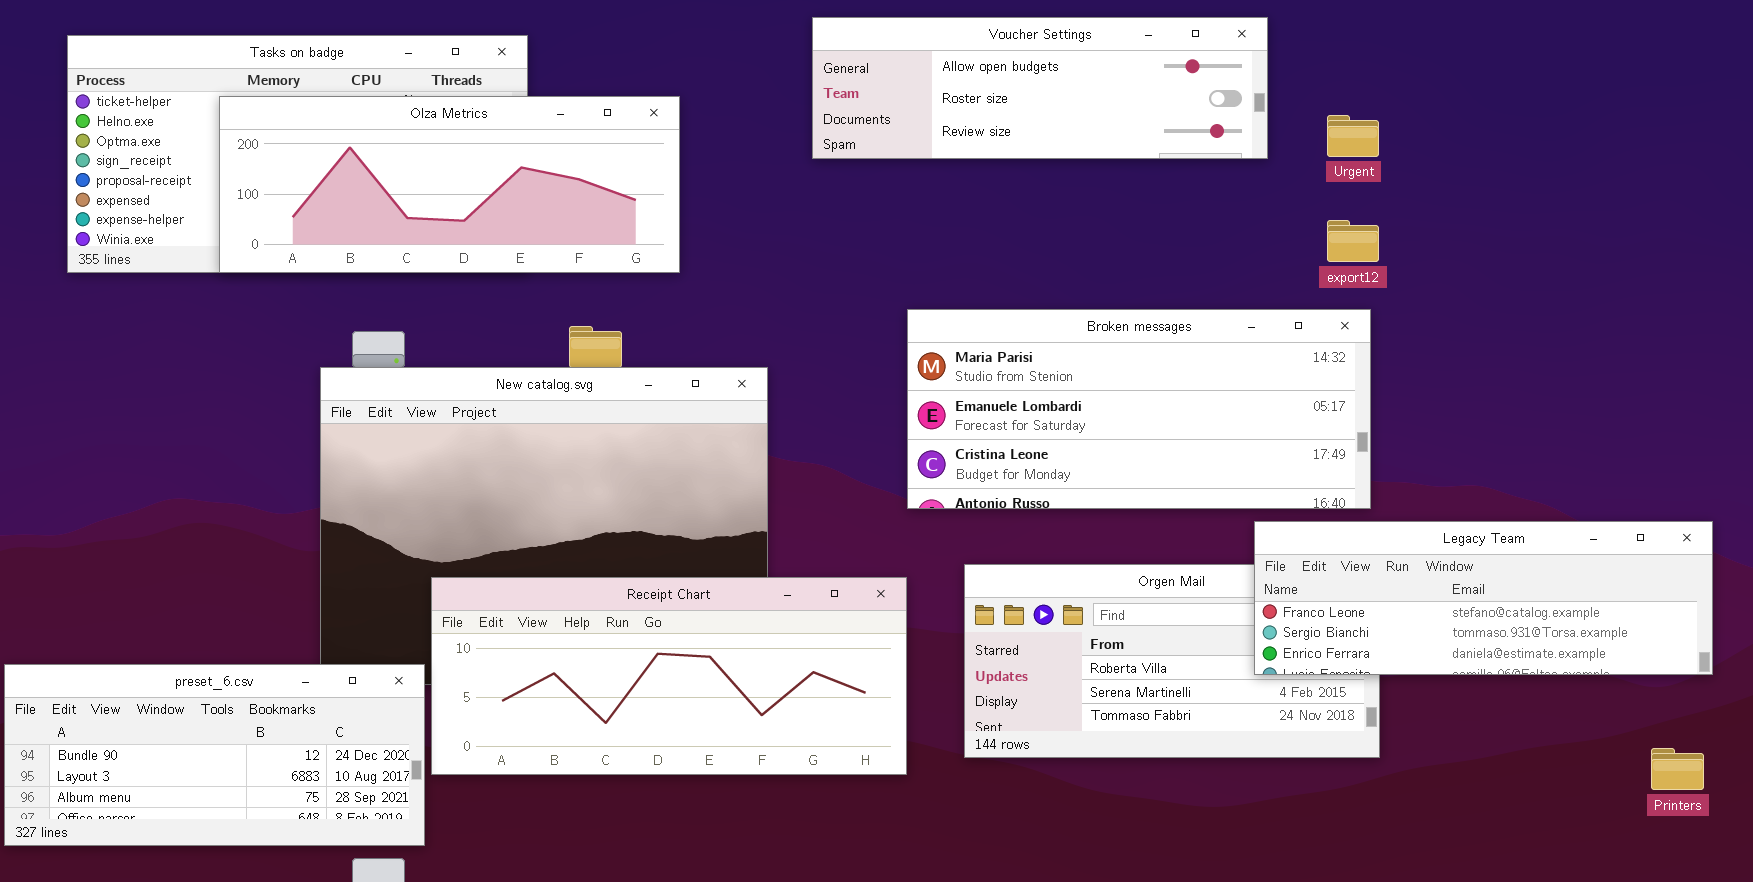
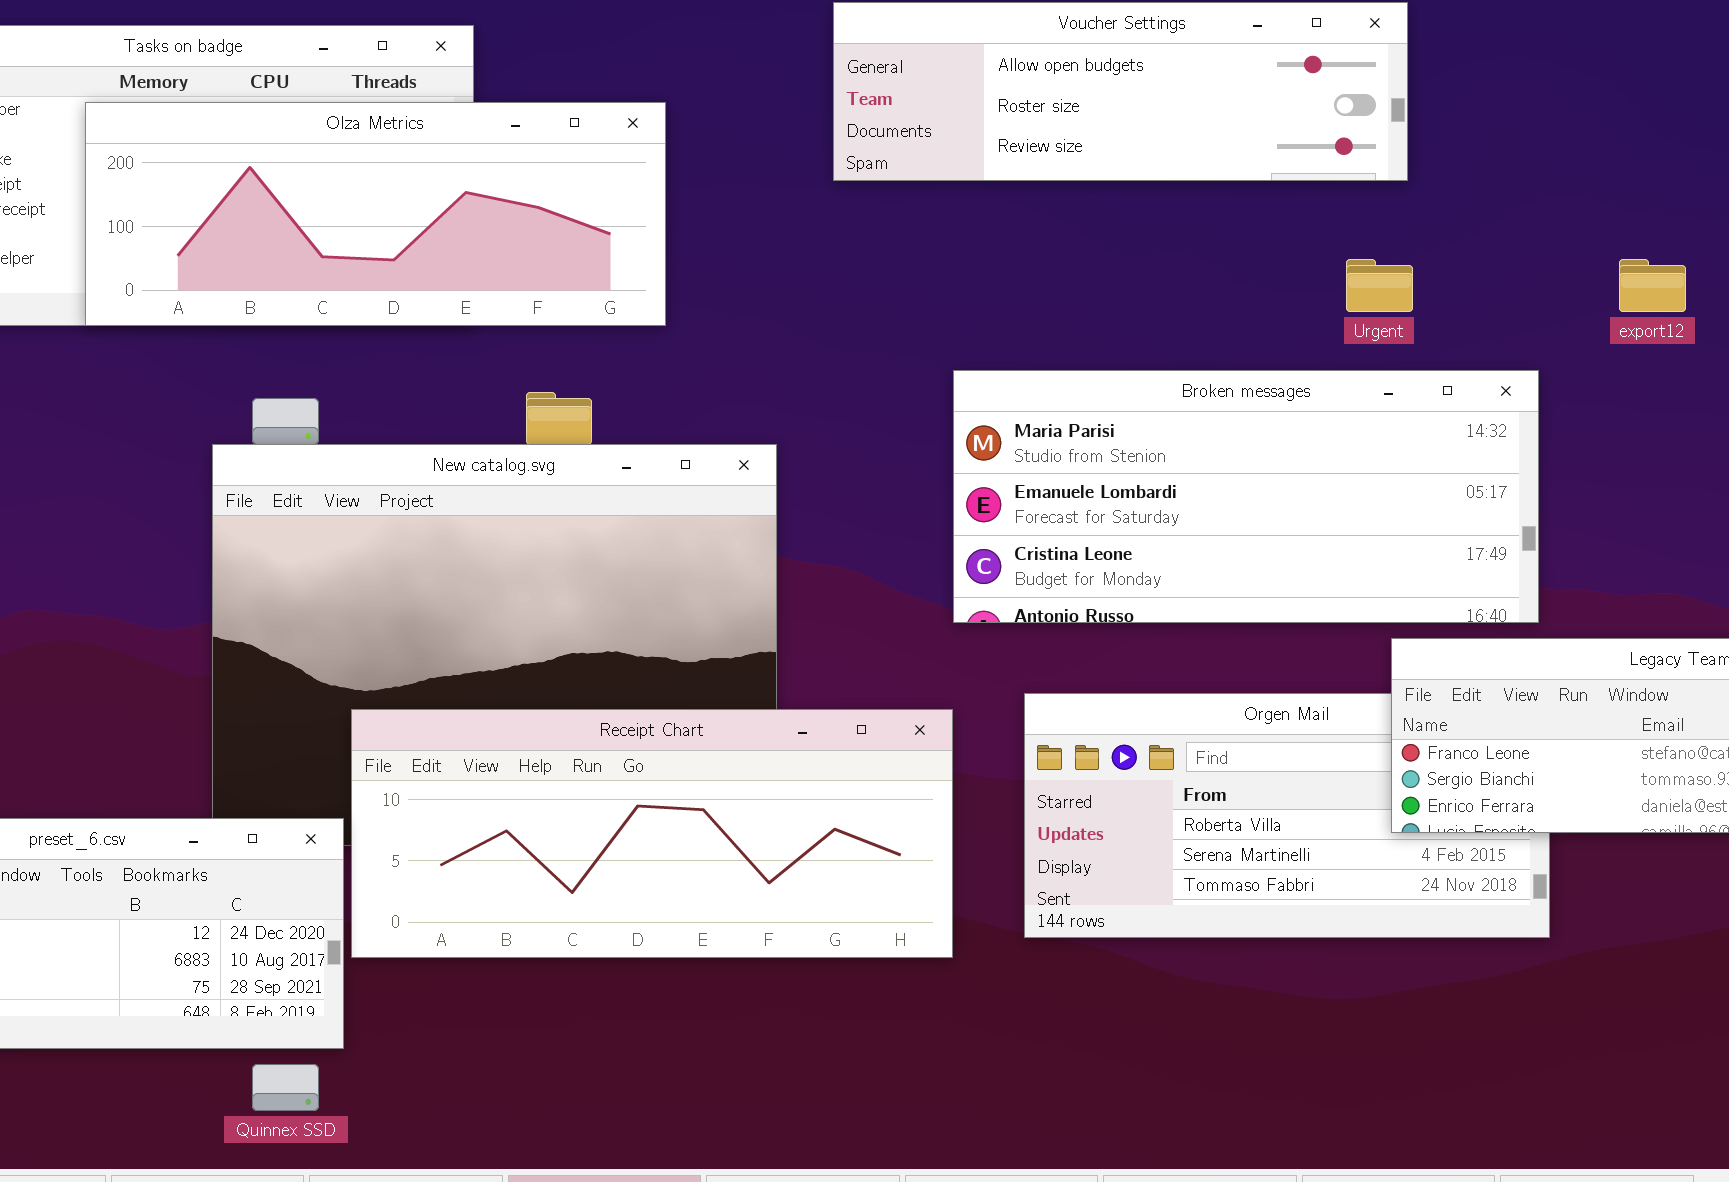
Urgent: [1327,115,1379,157] -> [1346,259,1413,312], moved
export12: [1327,220,1379,262] -> [1619,259,1686,312], moved

